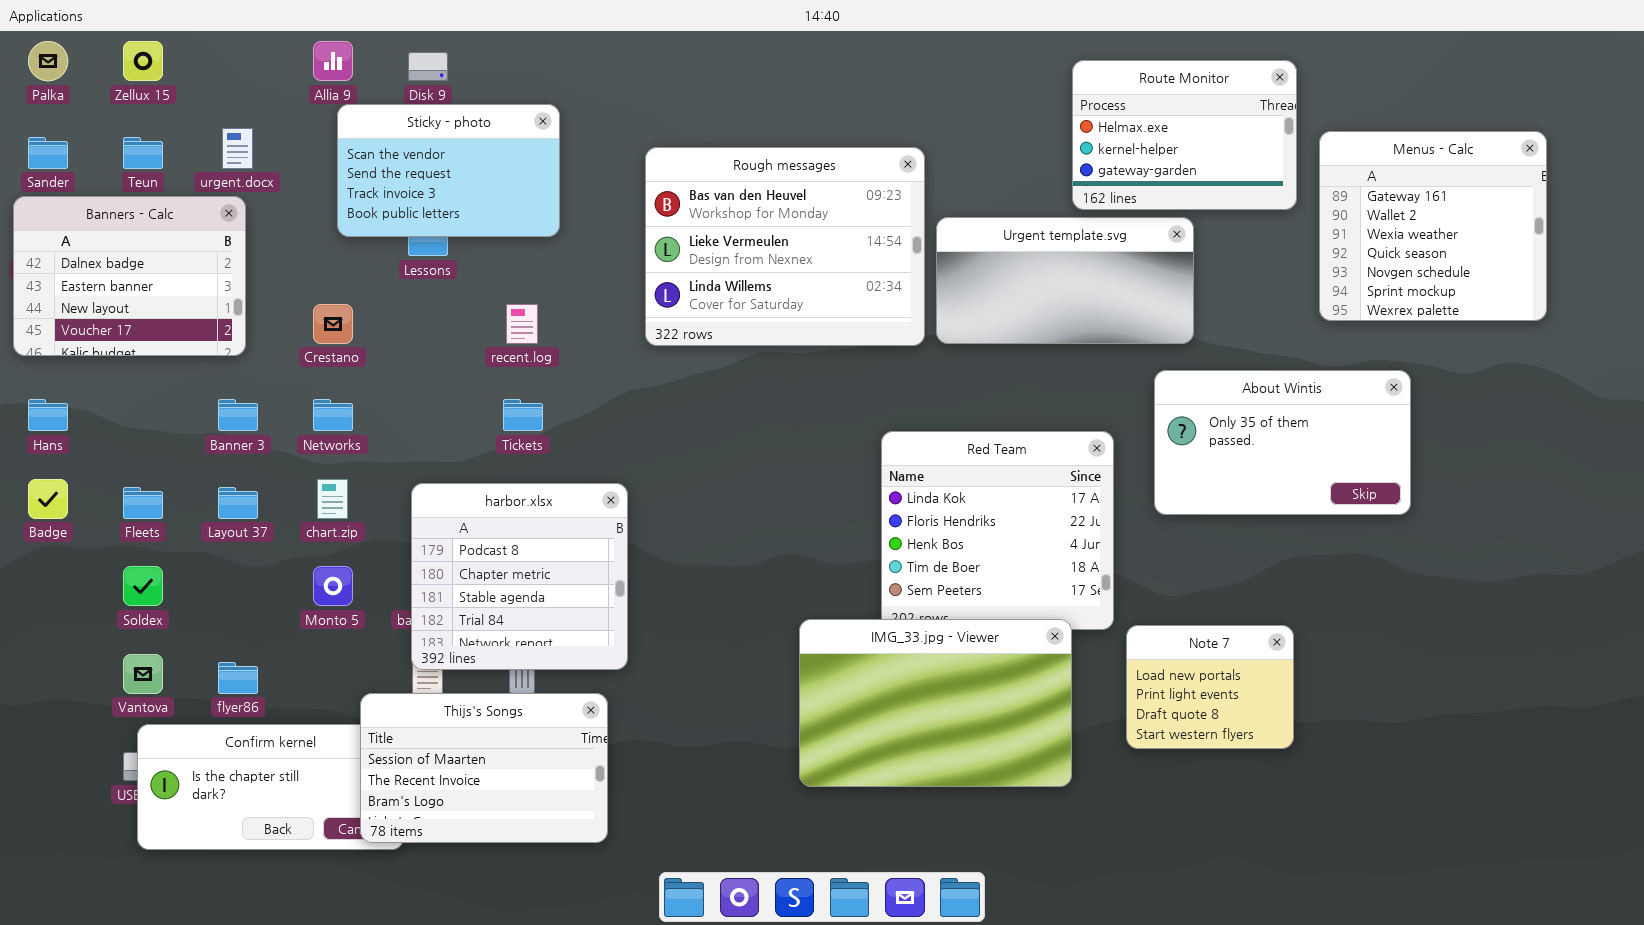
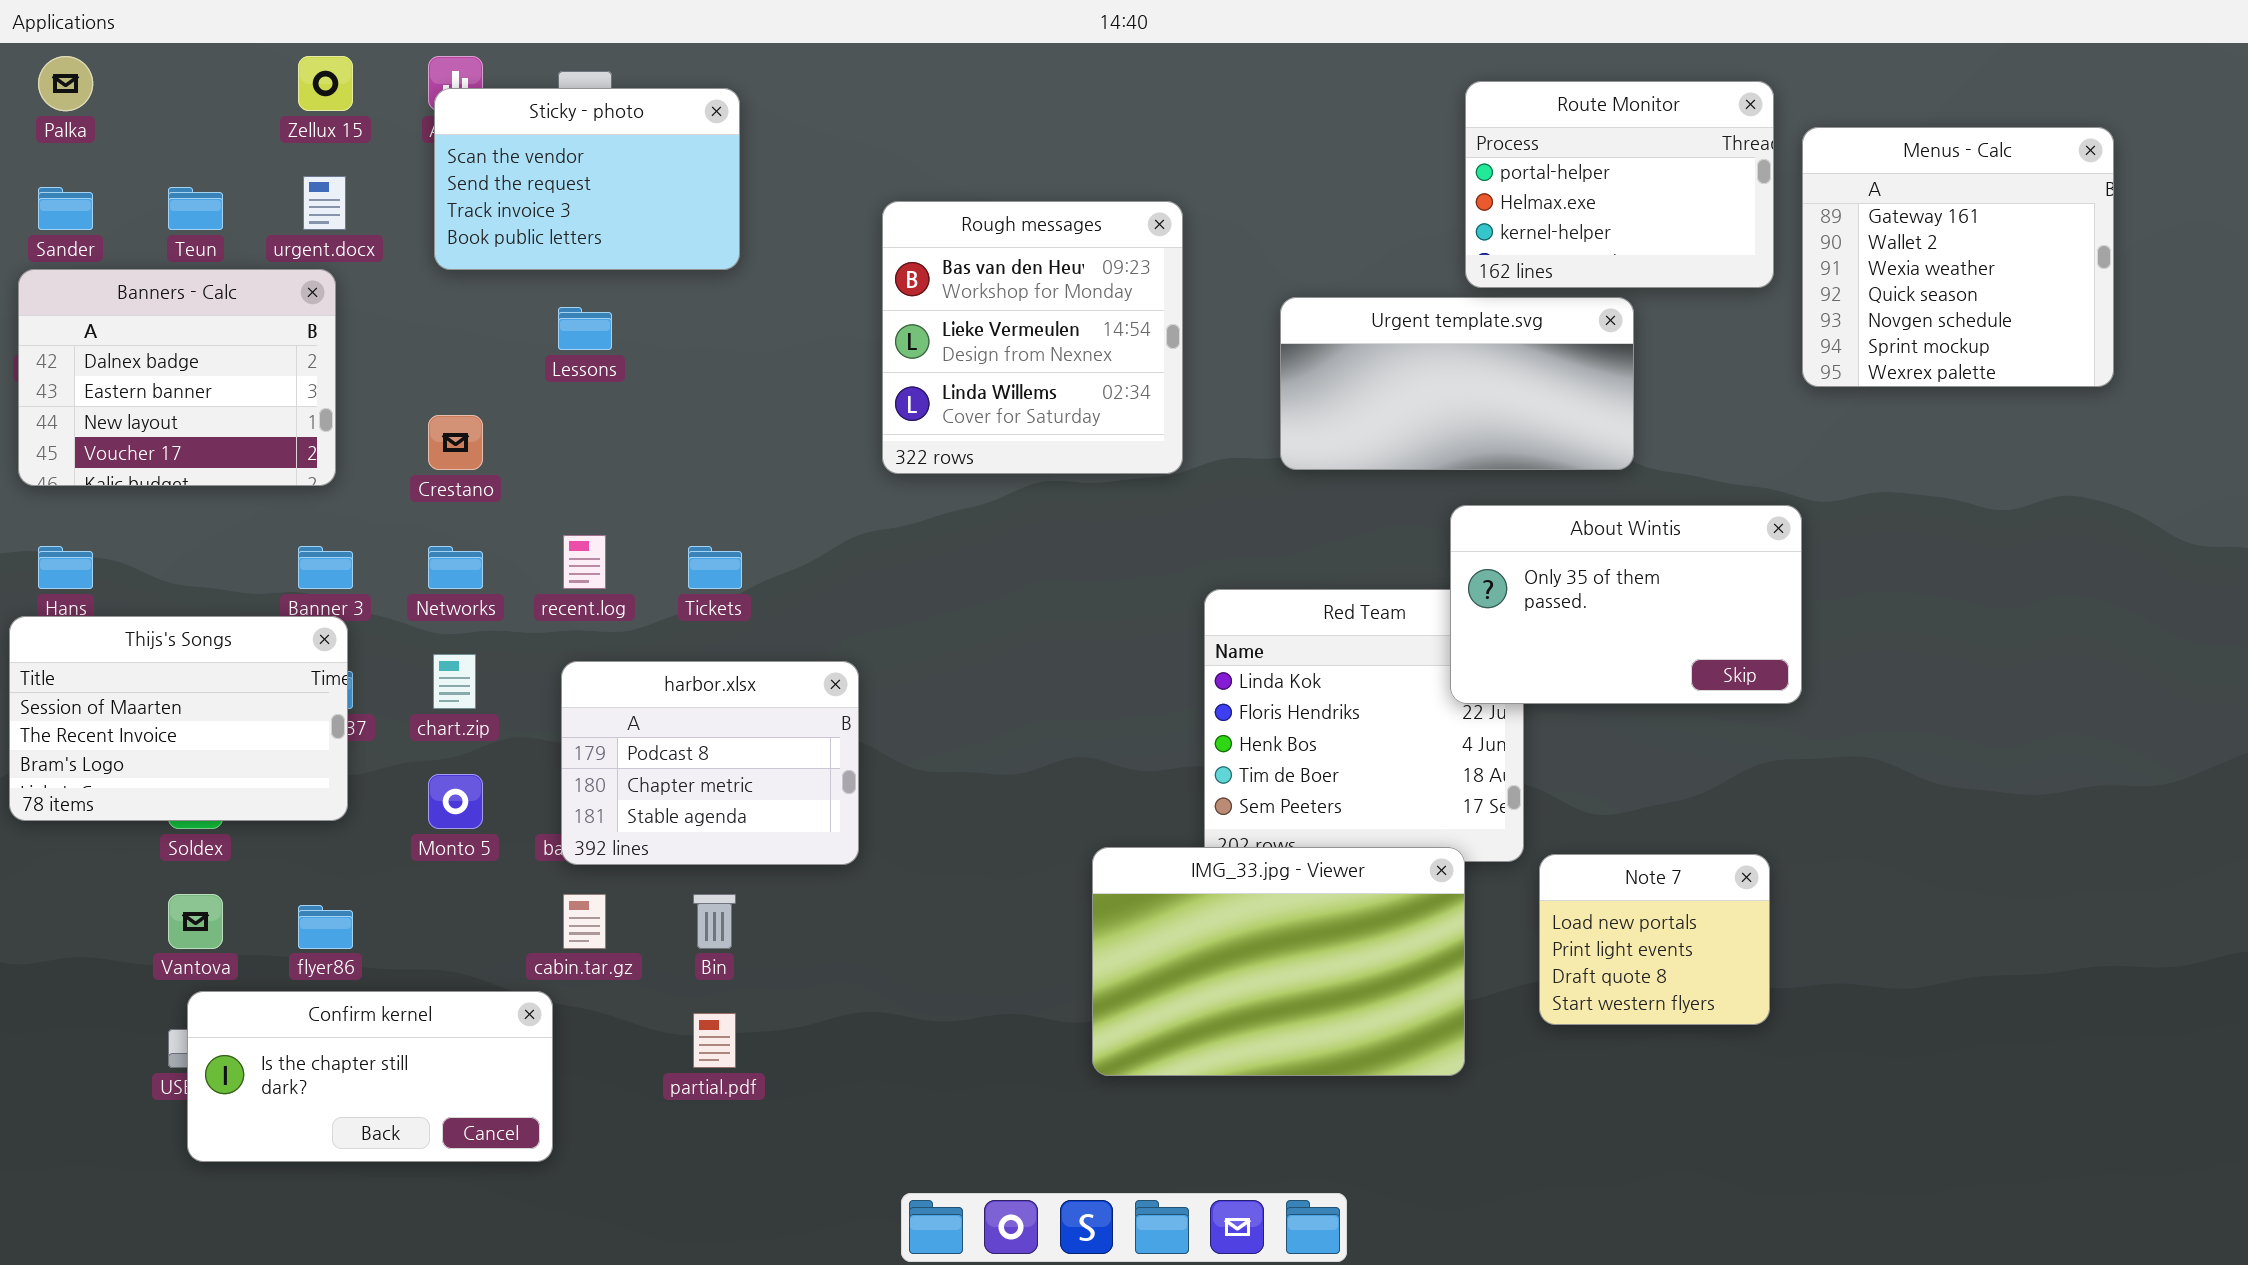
Zellux 15: [123,41,163,81] -> [298,56,353,111], moved
Route Monitor: [1072,60,1297,210] -> [1465,81,1774,288], scrolled up 1 row
Sticky - photo: [337,104,560,237] -> [434,88,740,270], moved
Menus - Calc: [1319,131,1547,321] -> [1802,127,2114,387], moved
Rough messages: [645,147,925,346] -> [882,201,1183,474], resized
recent.log: [506,304,538,344] -> [563,535,606,589], moved
About Wintis: [1154,370,1411,515] -> [1450,505,1802,704], moved
harbor.xlsx: [411,483,628,670] -> [561,661,859,865], resized
Thijs's Songs: [360,693,608,843] -> [9,616,348,821], moved

